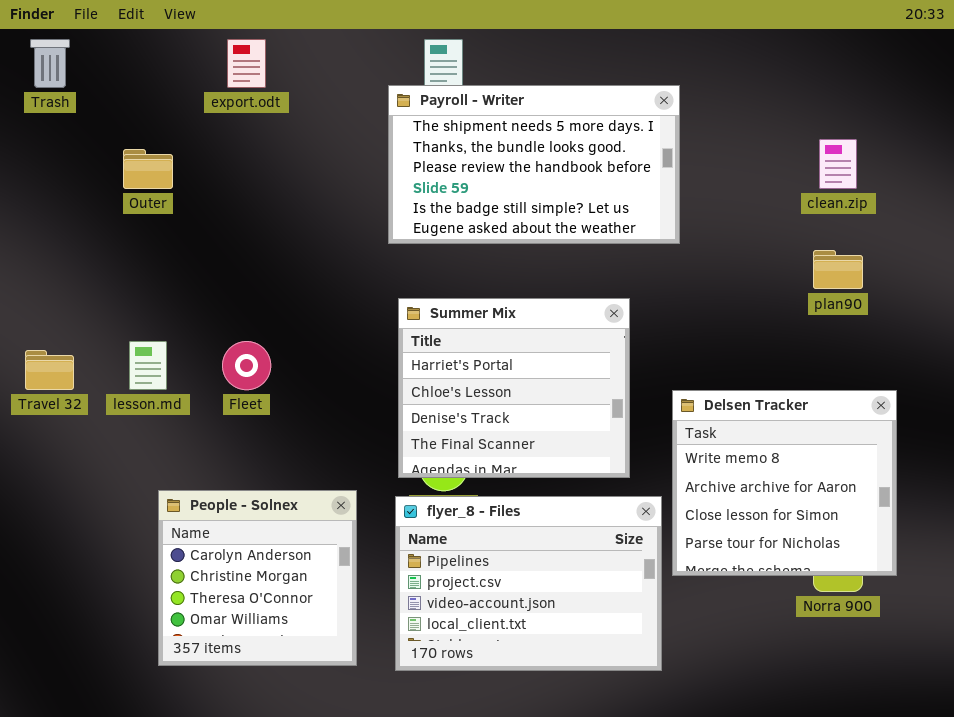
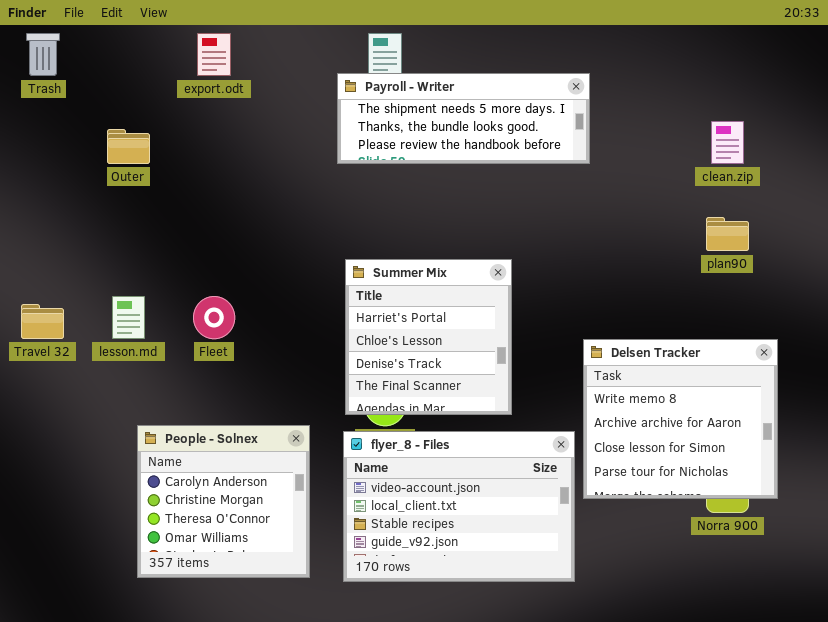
Payroll - Writer: [388,85,680,244] -> [337,73,590,164], resized
Summer Mix: [398,298,630,478] -> [345,259,512,415], resized
flyer_8 - Files: [395,496,662,671] -> [343,431,575,582], scrolled down 2 rows

